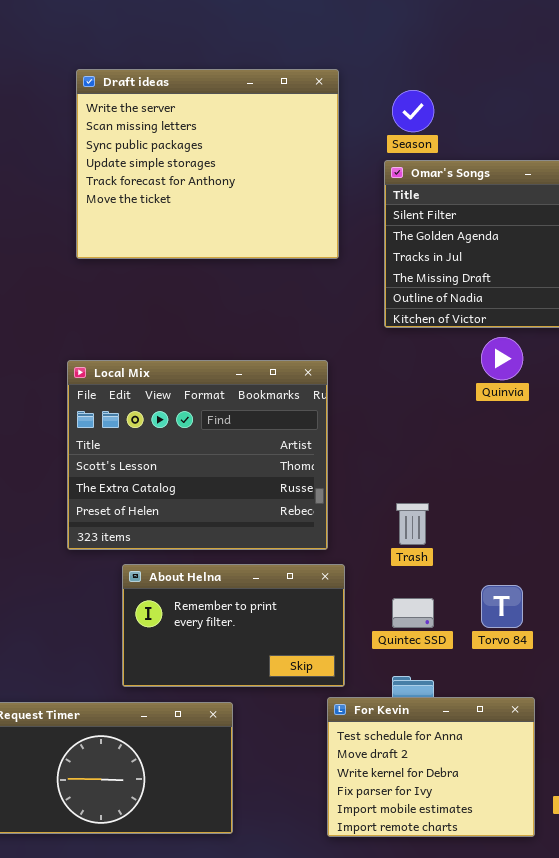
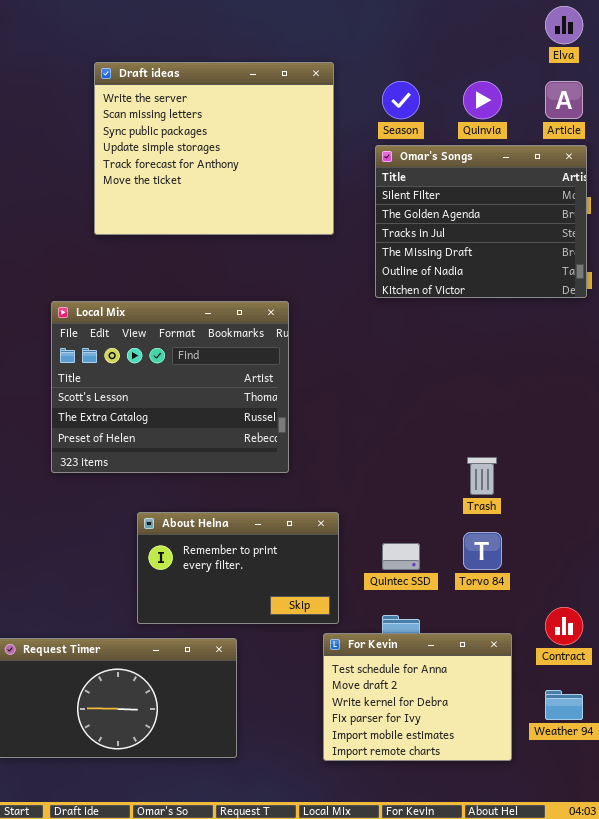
Quinvia: [481,337,523,380] -> [463,81,502,119], moved
Local Mix: [67,360,328,550] -> [51,301,289,473], moved
Trash: [396,503,429,545] -> [467,457,497,495], moved

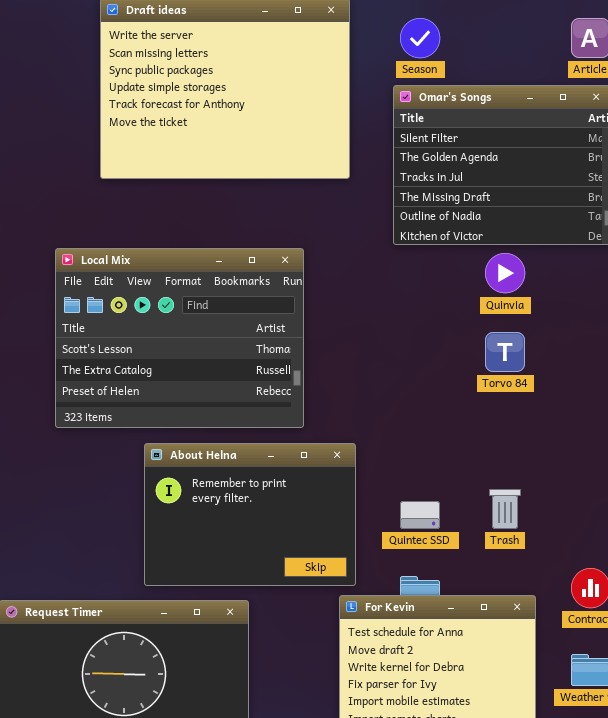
Quinvia: [463,81,502,119] -> [485,253,525,293], moved
Trash: [467,457,497,495] -> [489,489,521,529], moved
About Helna: [137,512,339,624] -> [144,443,356,586], resized
Torvo 84: [463,532,502,570] -> [485,332,525,372], moved

